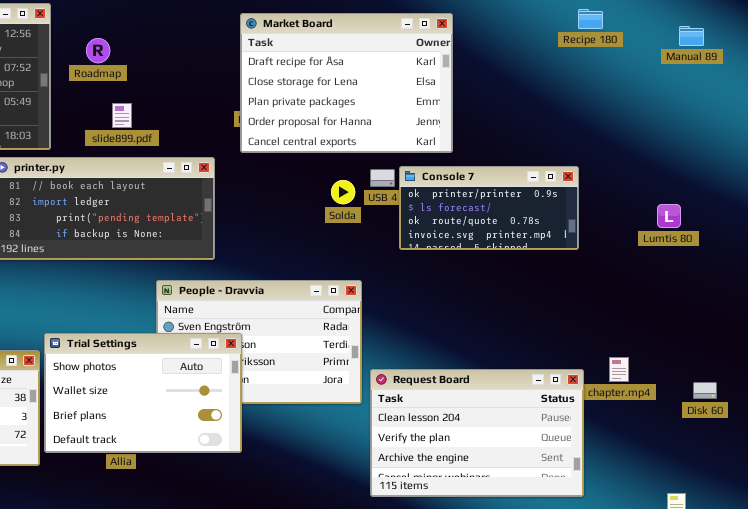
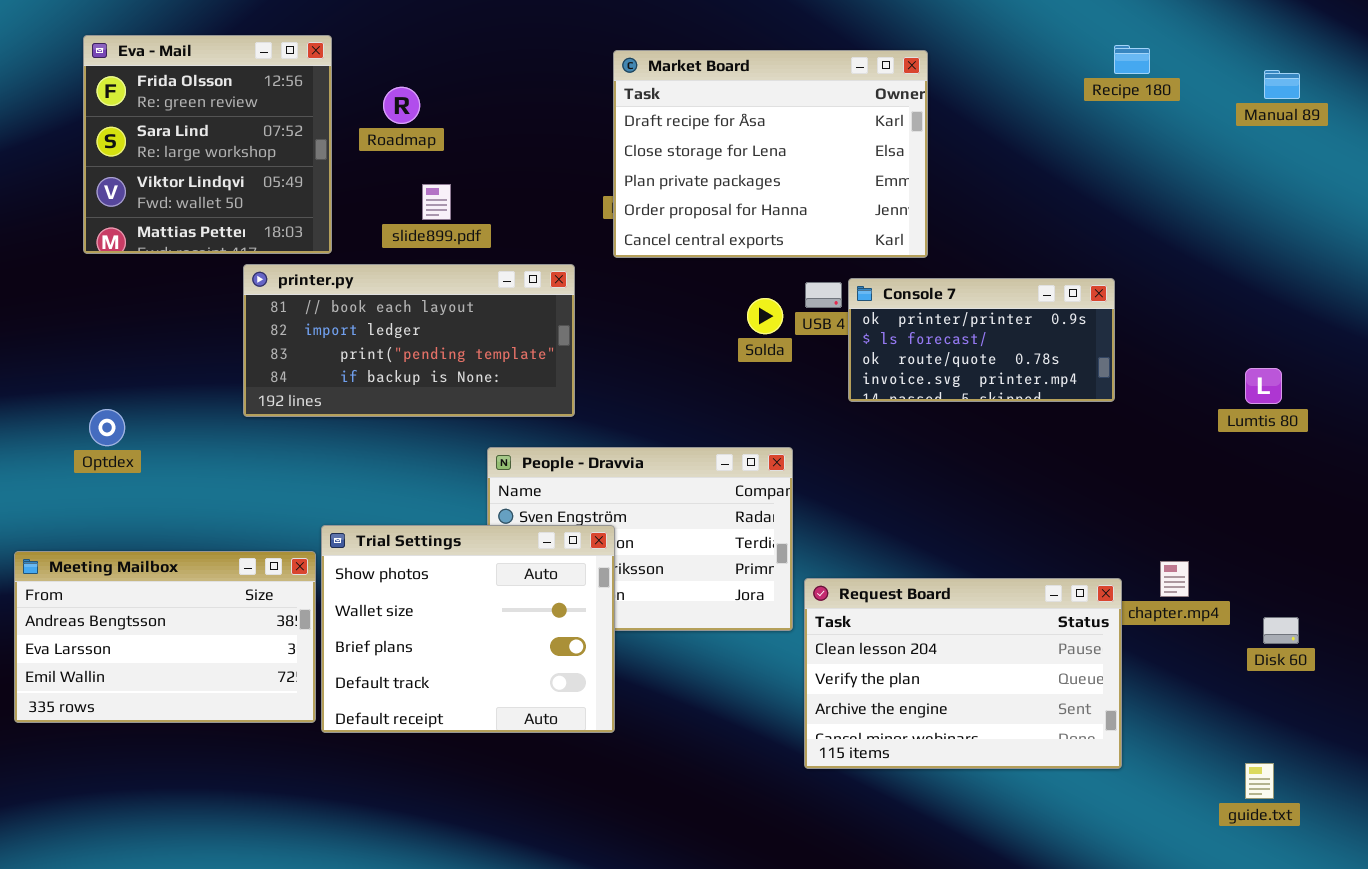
Lumtis 80: [657,204,681,228] -> [1245,368,1282,404], moved
Trial Settings: [44,333,242,453] -> [321,525,615,733], resized
Disk 60: [693,382,717,399] -> [1263,617,1299,644], moved

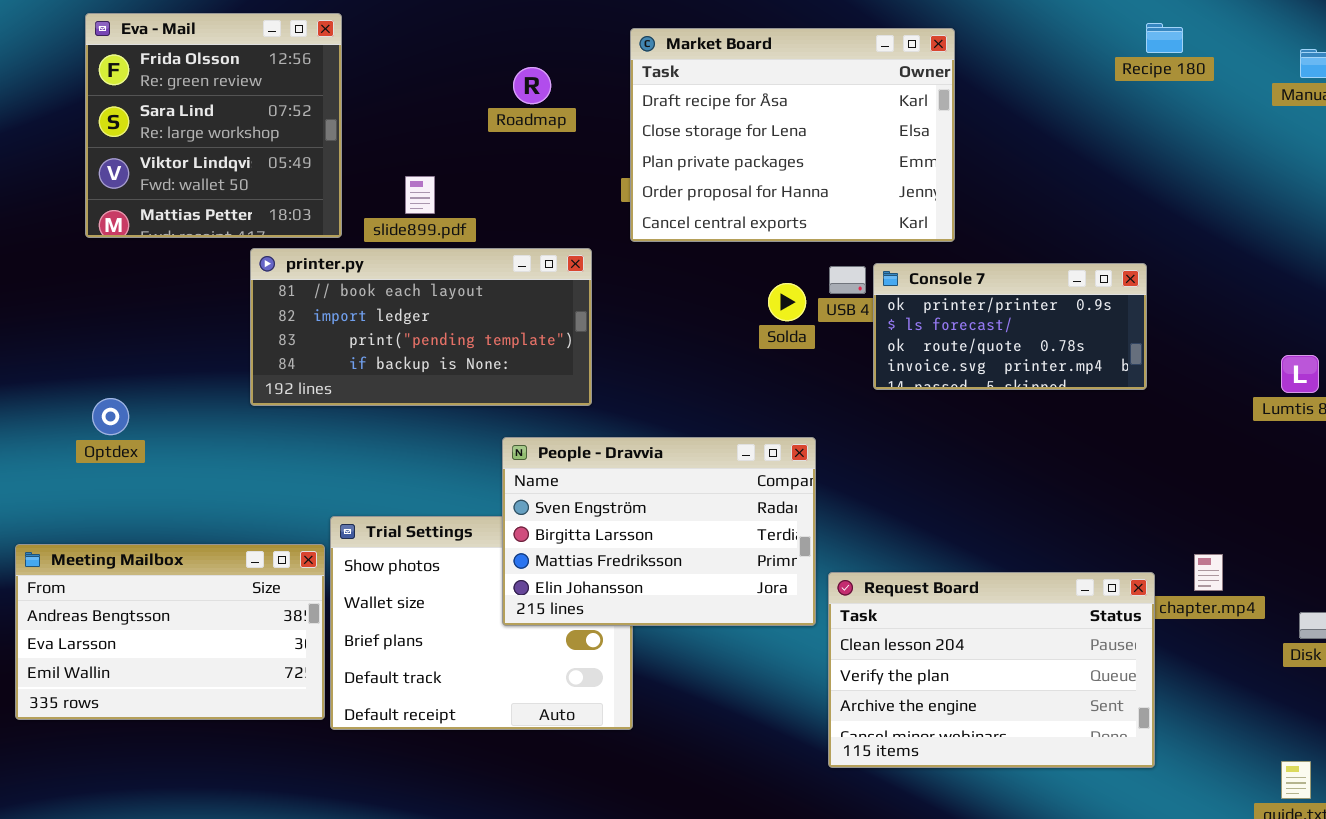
Roadmap: [383,87,420,124] -> [513,67,551,104], moved
slide899.pdf: [422,184,451,220] -> [405,176,435,214], moved
People - Dravvia: [487,447,793,631] -> [502,437,816,626], raised

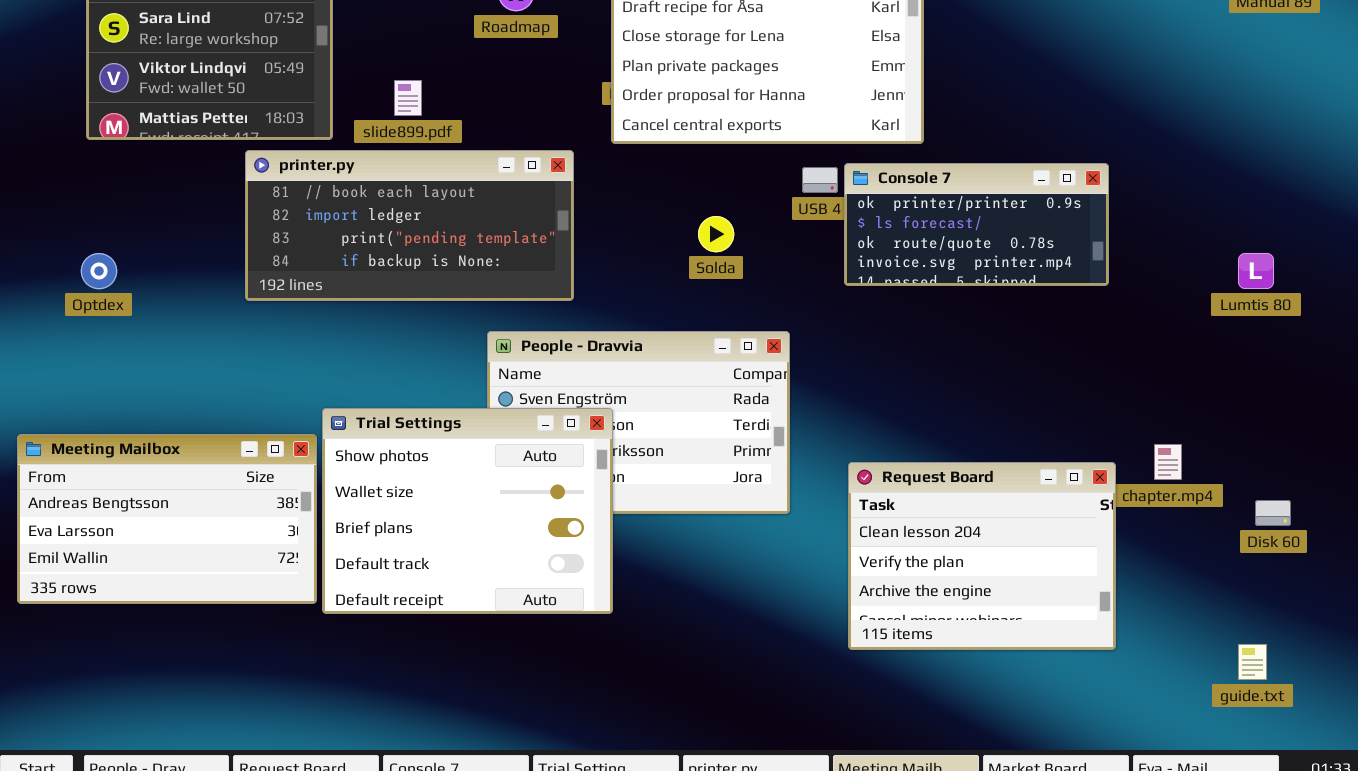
Solda: [768,283,806,321] -> [698,216,734,252], moved
Optdex: [92,398,129,435] -> [81,253,117,289], moved
Trial Settings: [330,516,633,730] -> [322,408,613,614], raised
Request Board: [828,572,1155,768] -> [848,462,1116,650], resized

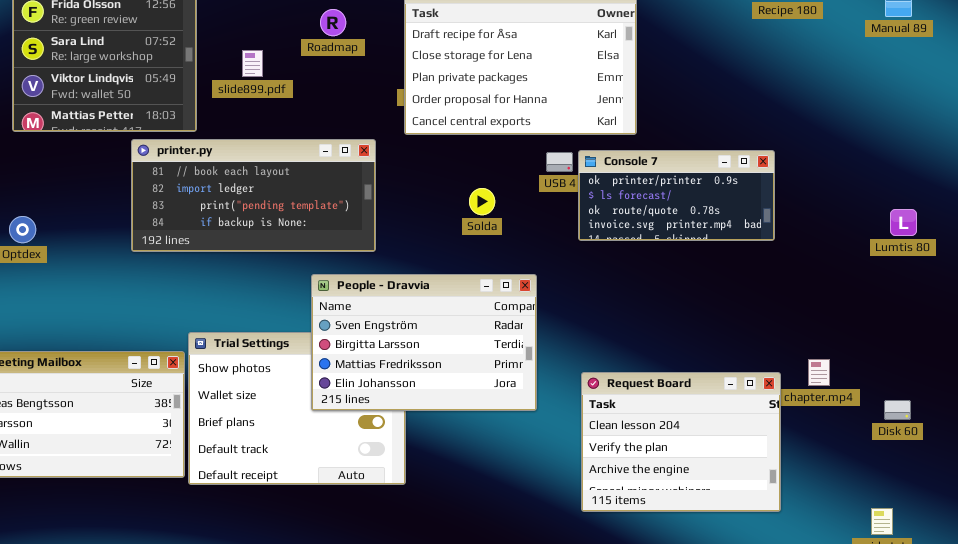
slide899.pdf: [394,80,422,116] -> [242,50,263,77], moved
Lumtis 80: [1238,253,1274,289] -> [890,209,917,236], moved
People - Dravvia: [487,331,790,514] -> [311,274,537,411], raised

